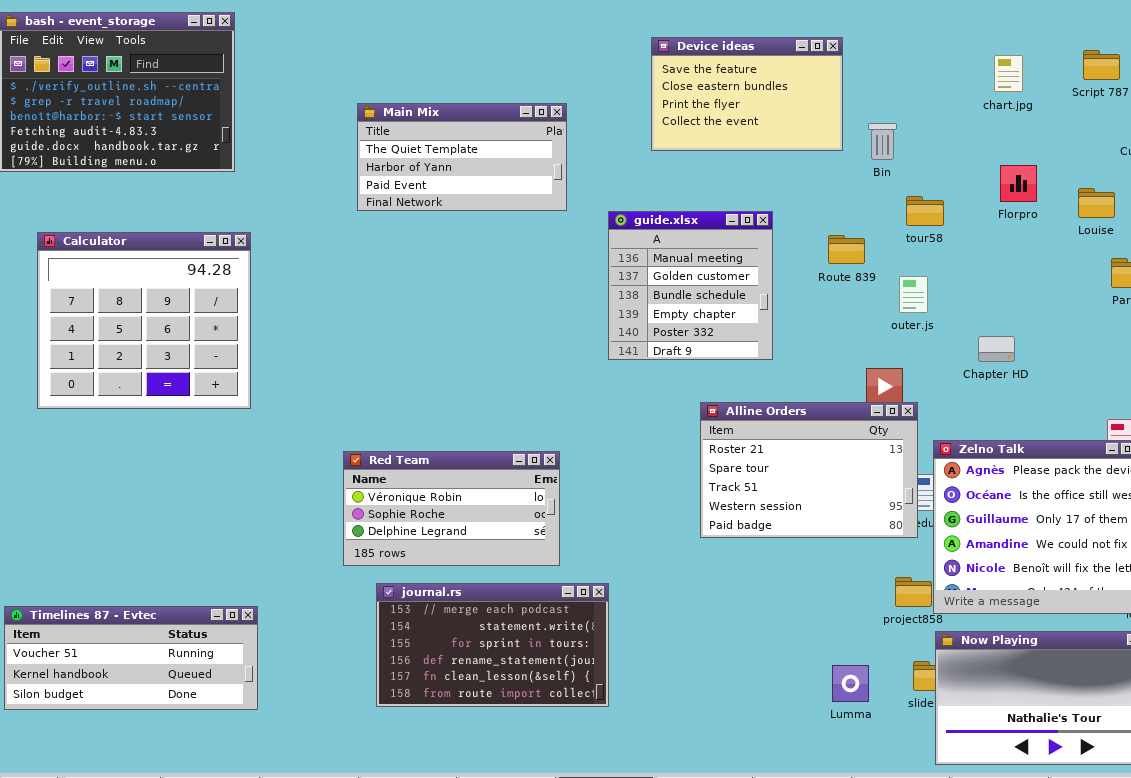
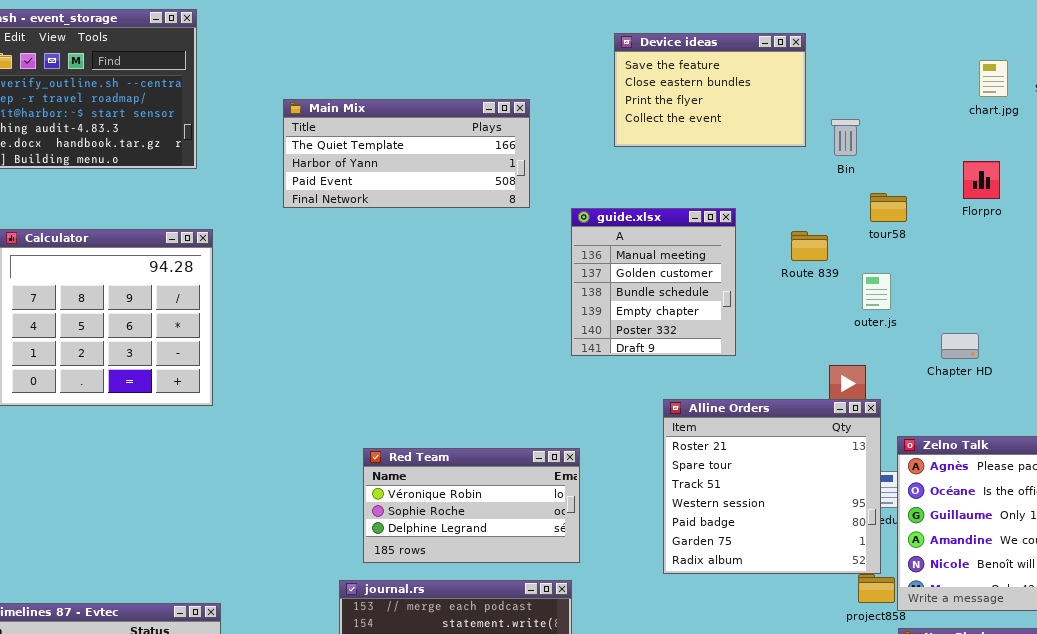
chart.jpg: [994,55,1023,92] -> [979,60,1008,97], moved
Main Mix: [357,103,567,211] -> [283,99,530,208], resized
Alline Orders: [700,402,918,538] -> [663,399,881,574], resized
Red Team: [343,451,560,566] -> [363,448,580,563], moved

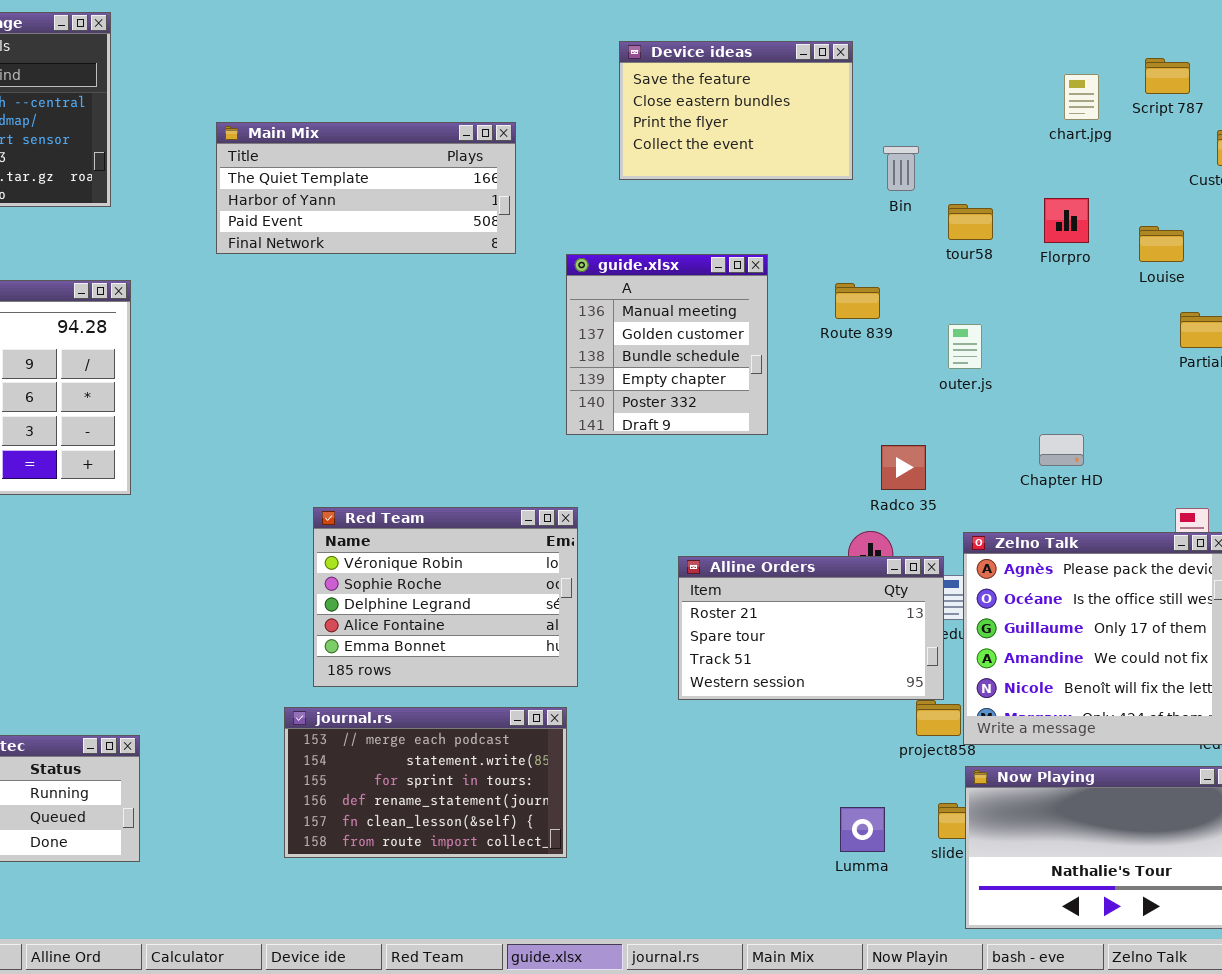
tour58: [870,193,907,222] -> [948,204,993,240], moved
outer.js: [862,273,891,310] -> [948,324,982,369], moved
Chapter HD: [941,333,979,359] -> [1039,434,1084,466], moved
Alline Orders: [663,399,881,574] -> [678,556,944,700], resized
Red Team: [363,448,580,563] -> [313,507,578,687], resized

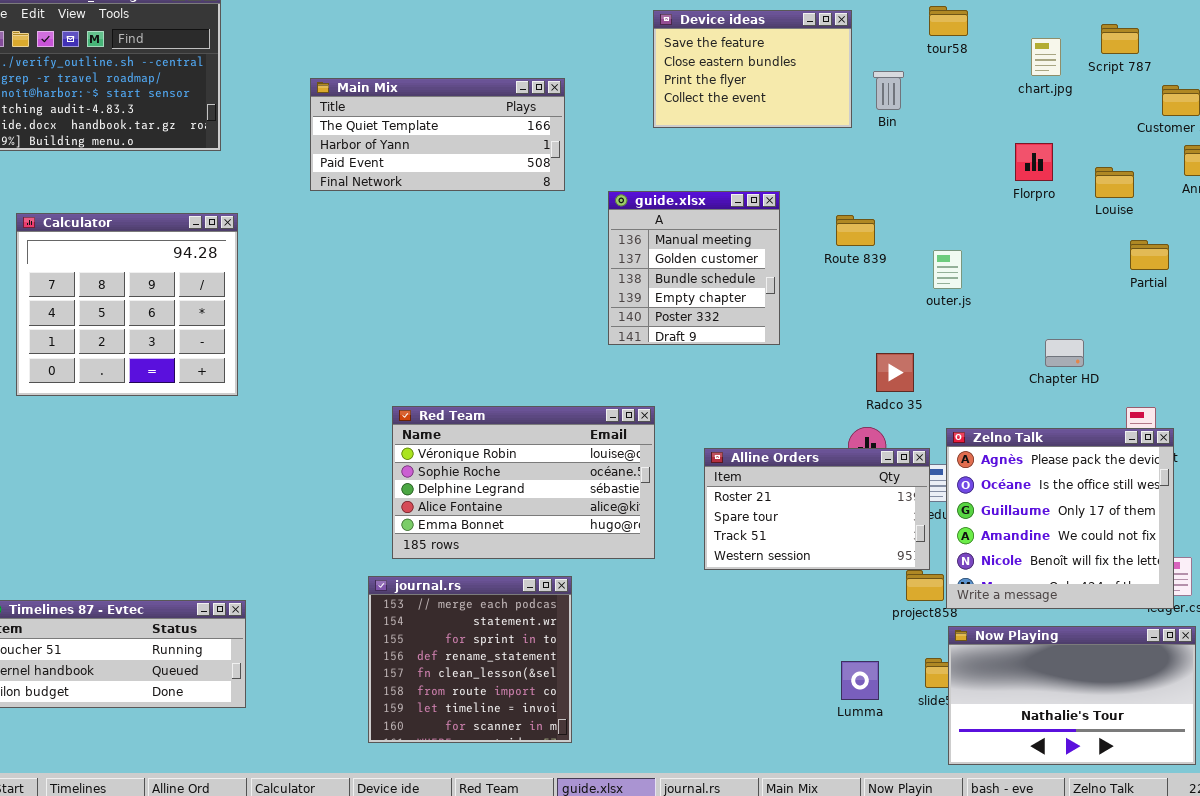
Bin: [883,146,919,191] -> [873,71,904,110], moved
tour58: [948,204,993,240] -> [929,6,968,36], moved
Chapter HD: [1039,434,1084,466] -> [1045,339,1084,367], moved
Red Team: [313,507,578,687] -> [392,406,655,559], resized
journal.rs: [284,707,567,858] -> [368,576,572,743], resized

